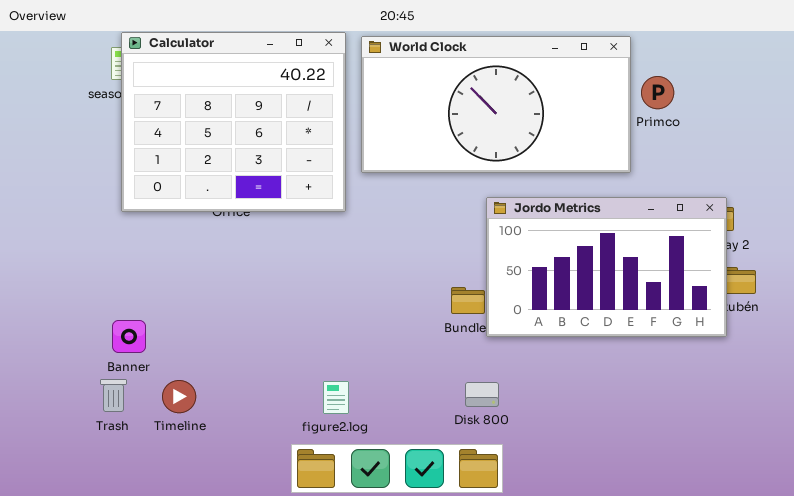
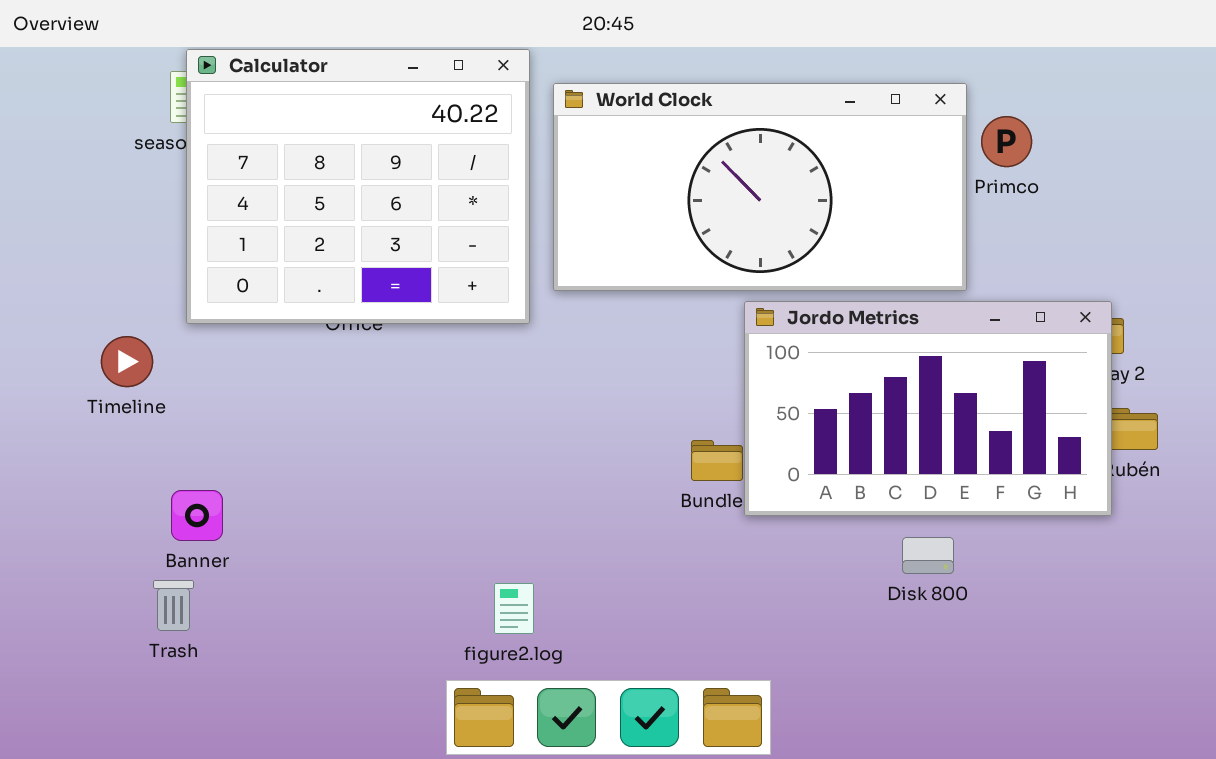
World Clock: [361,36,631,173] -> [553,83,967,291], moved
Timeline: [162,380,196,413] -> [101,336,153,387], moved
Disk 800: [465,382,499,407] -> [902,537,954,574], moved

